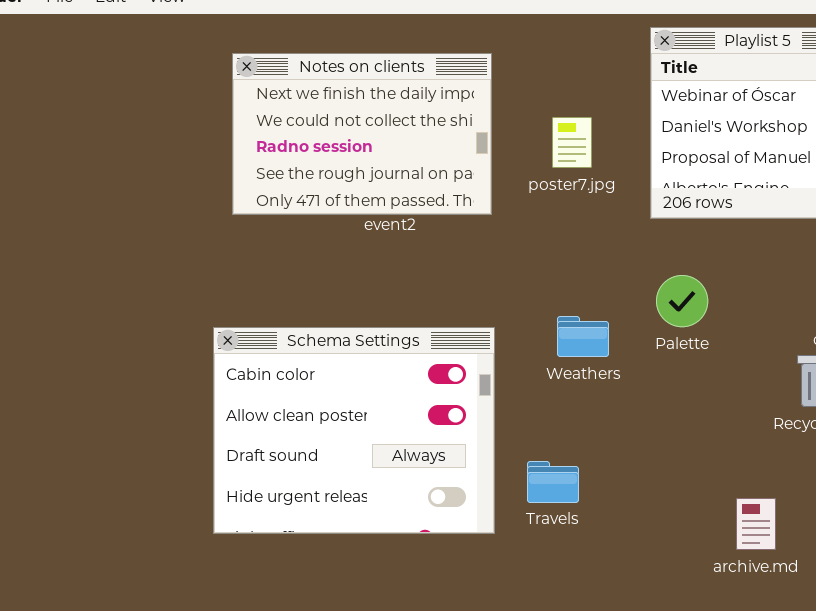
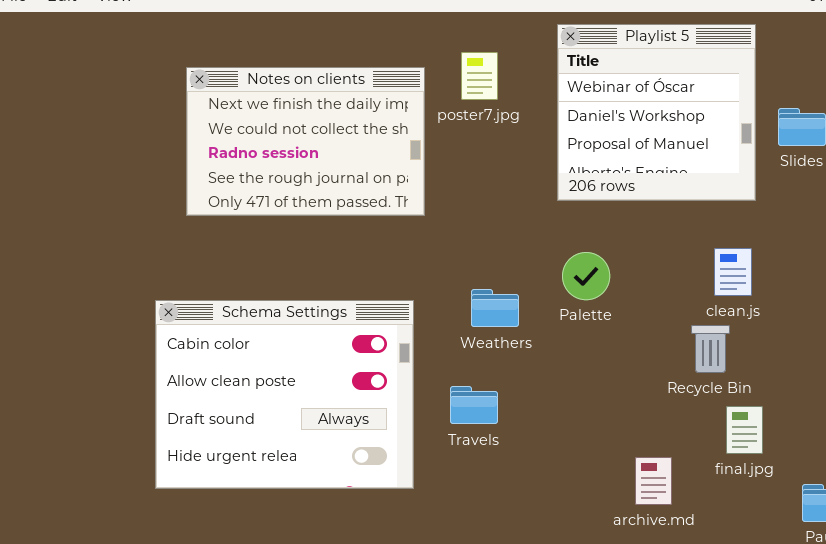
Notes on clients: [232,53,492,215] -> [186,67,425,216], moved
poster7.jpg: [552,117,592,168] -> [461,52,498,100], moved
Travels: [527,461,579,503] -> [450,386,498,424], moved

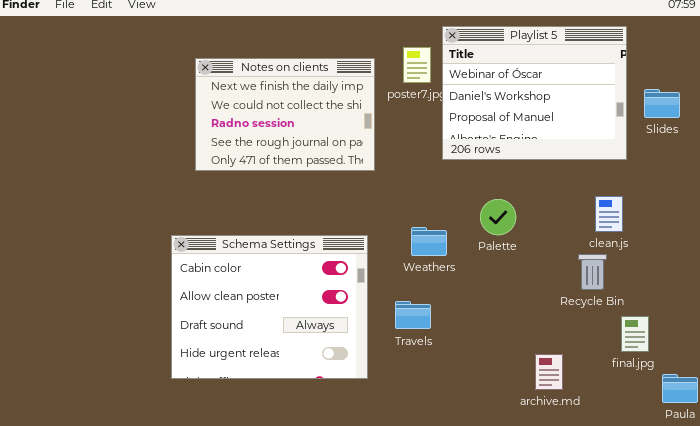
Playlist 5: [557,24,756,201] -> [442,26,627,160], resized
final.jpg: [726,406,763,454] -> [621,316,649,352], moved

